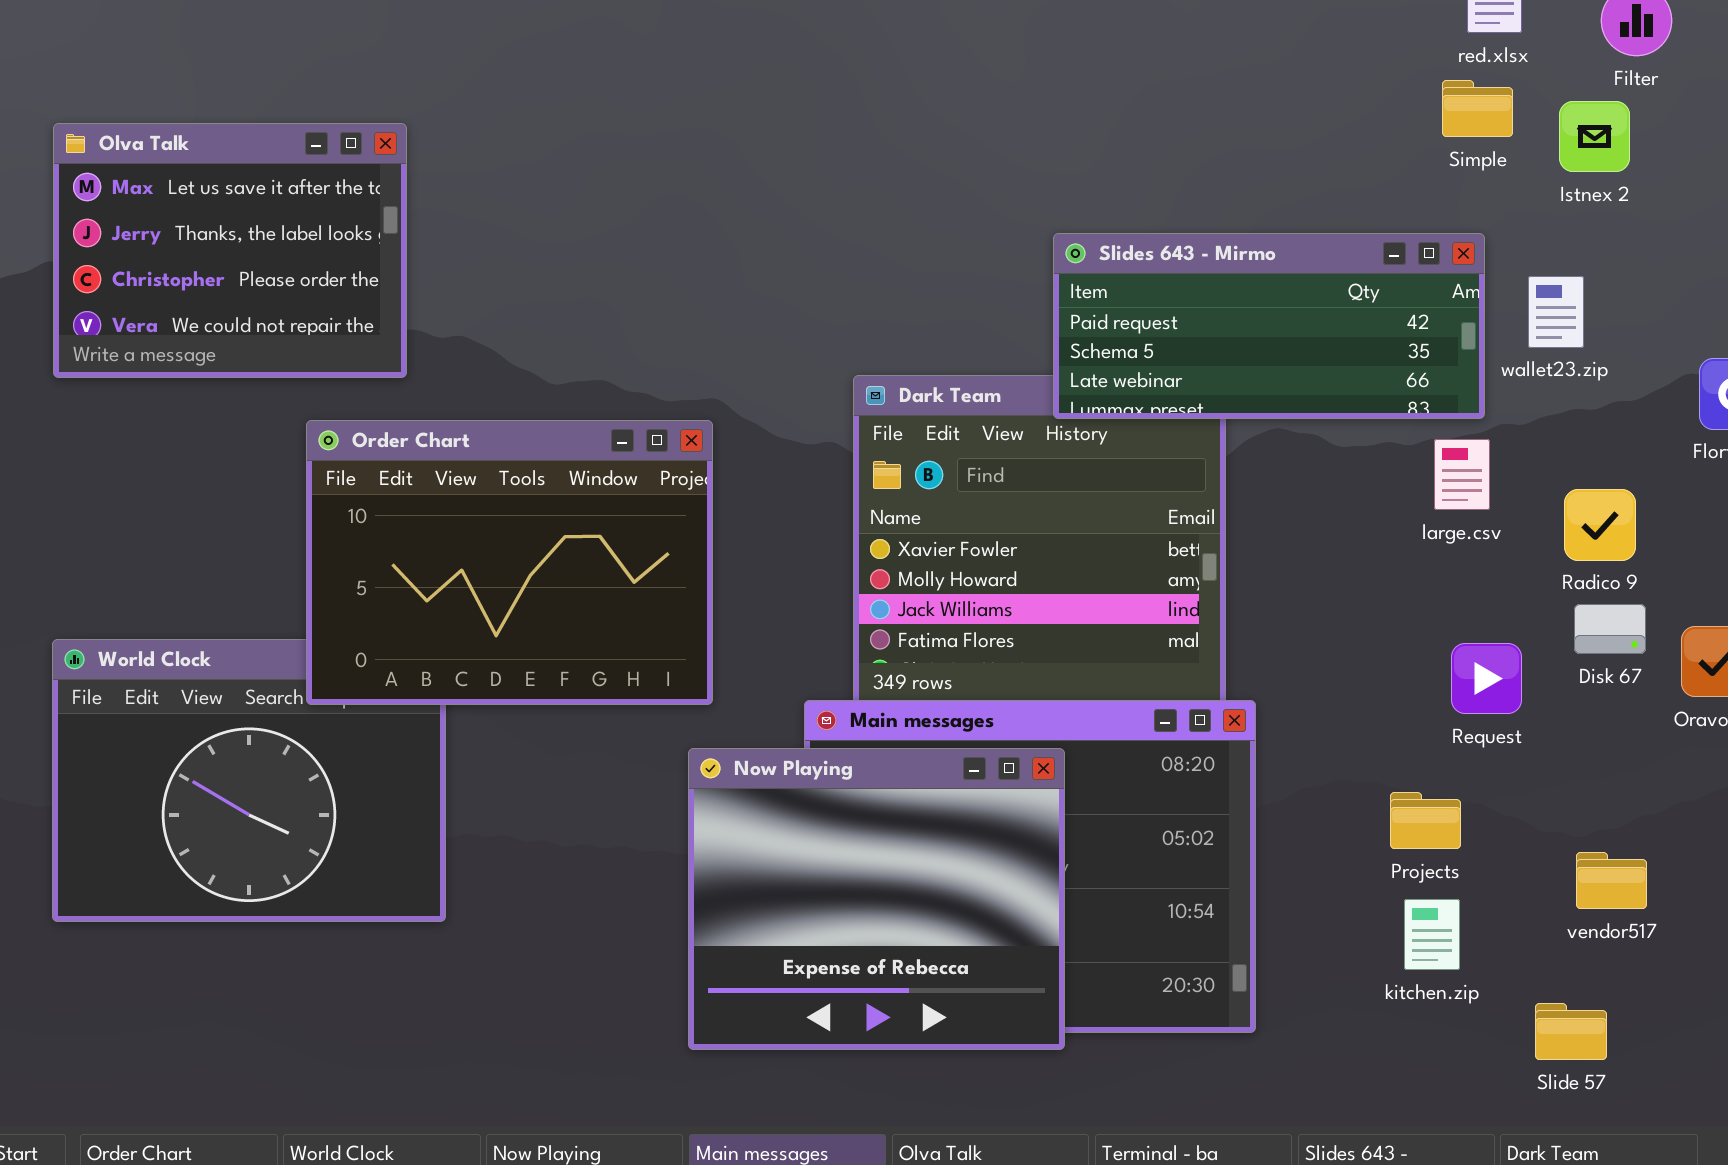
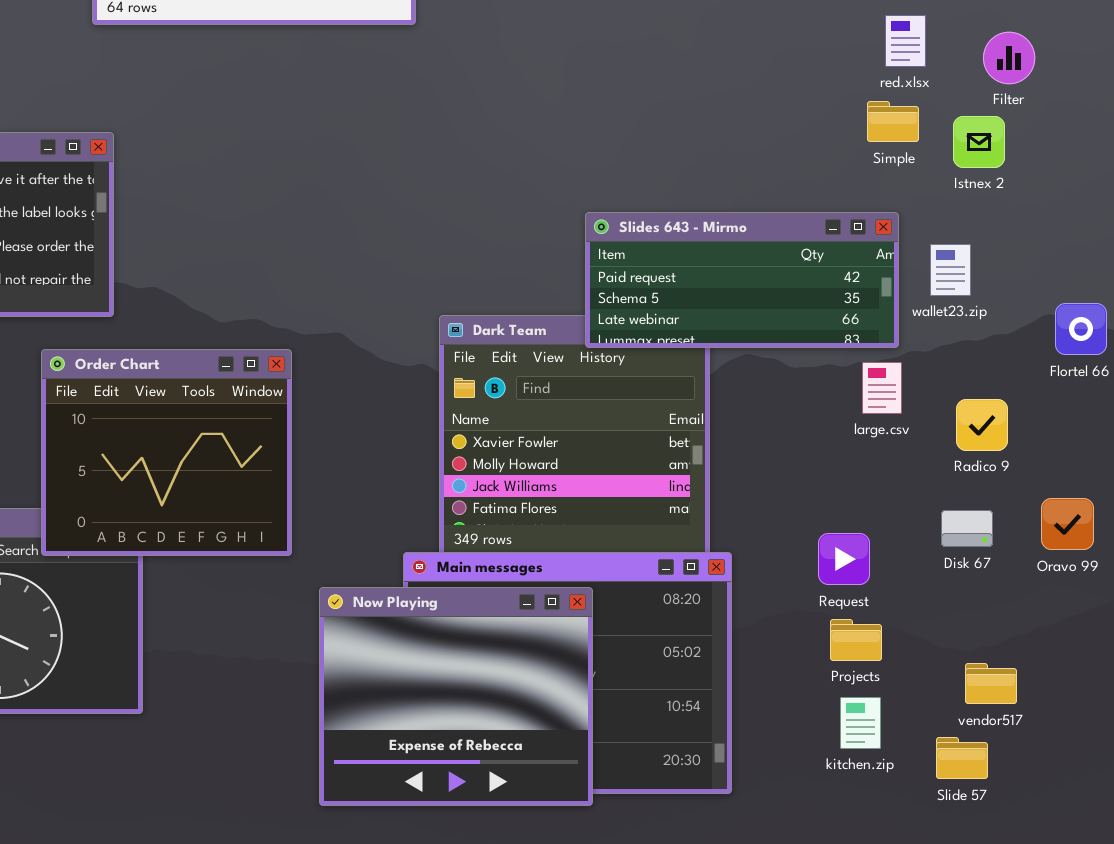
Order Chart: [306,420,713,705] -> [41,349,292,556], resized
Disk 67: [1574,604,1646,654] -> [941,510,993,547], moved
Request: [1451,643,1522,714] -> [818,533,870,585], moved
Slide 57: [1535,1003,1607,1060] -> [936,737,988,779], moved

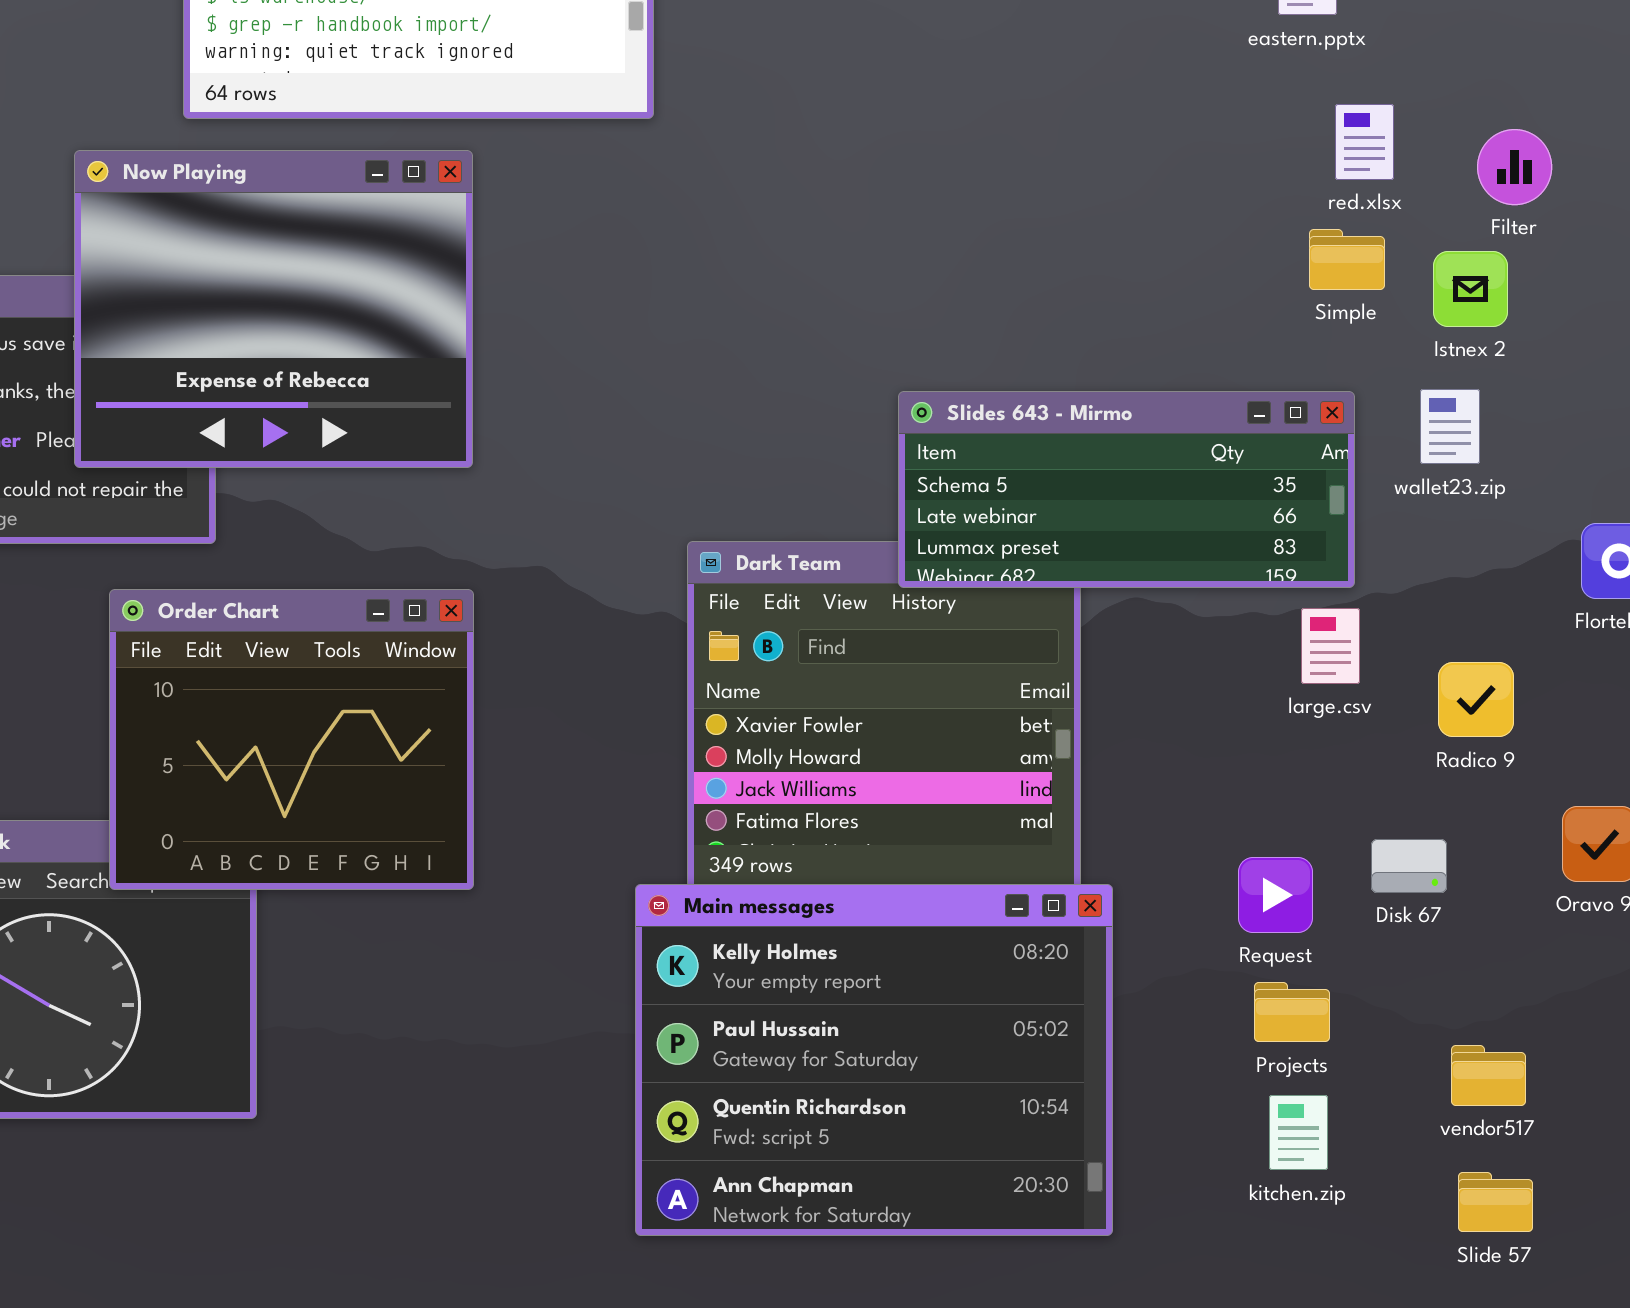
Slides 643 - Mirmo: [585,212,899,348] -> [898,391,1355,588], scrolled down 1 row
wallet23.zip: [930,244,971,296] -> [1420,389,1480,464], moved
Disk 67: [941,510,993,547] -> [1371,839,1447,893], moved
Now Playing: [319,587,593,806] -> [74,150,473,468], moved
Slide 57: [936,737,988,779] -> [1458,1172,1533,1232], moved

